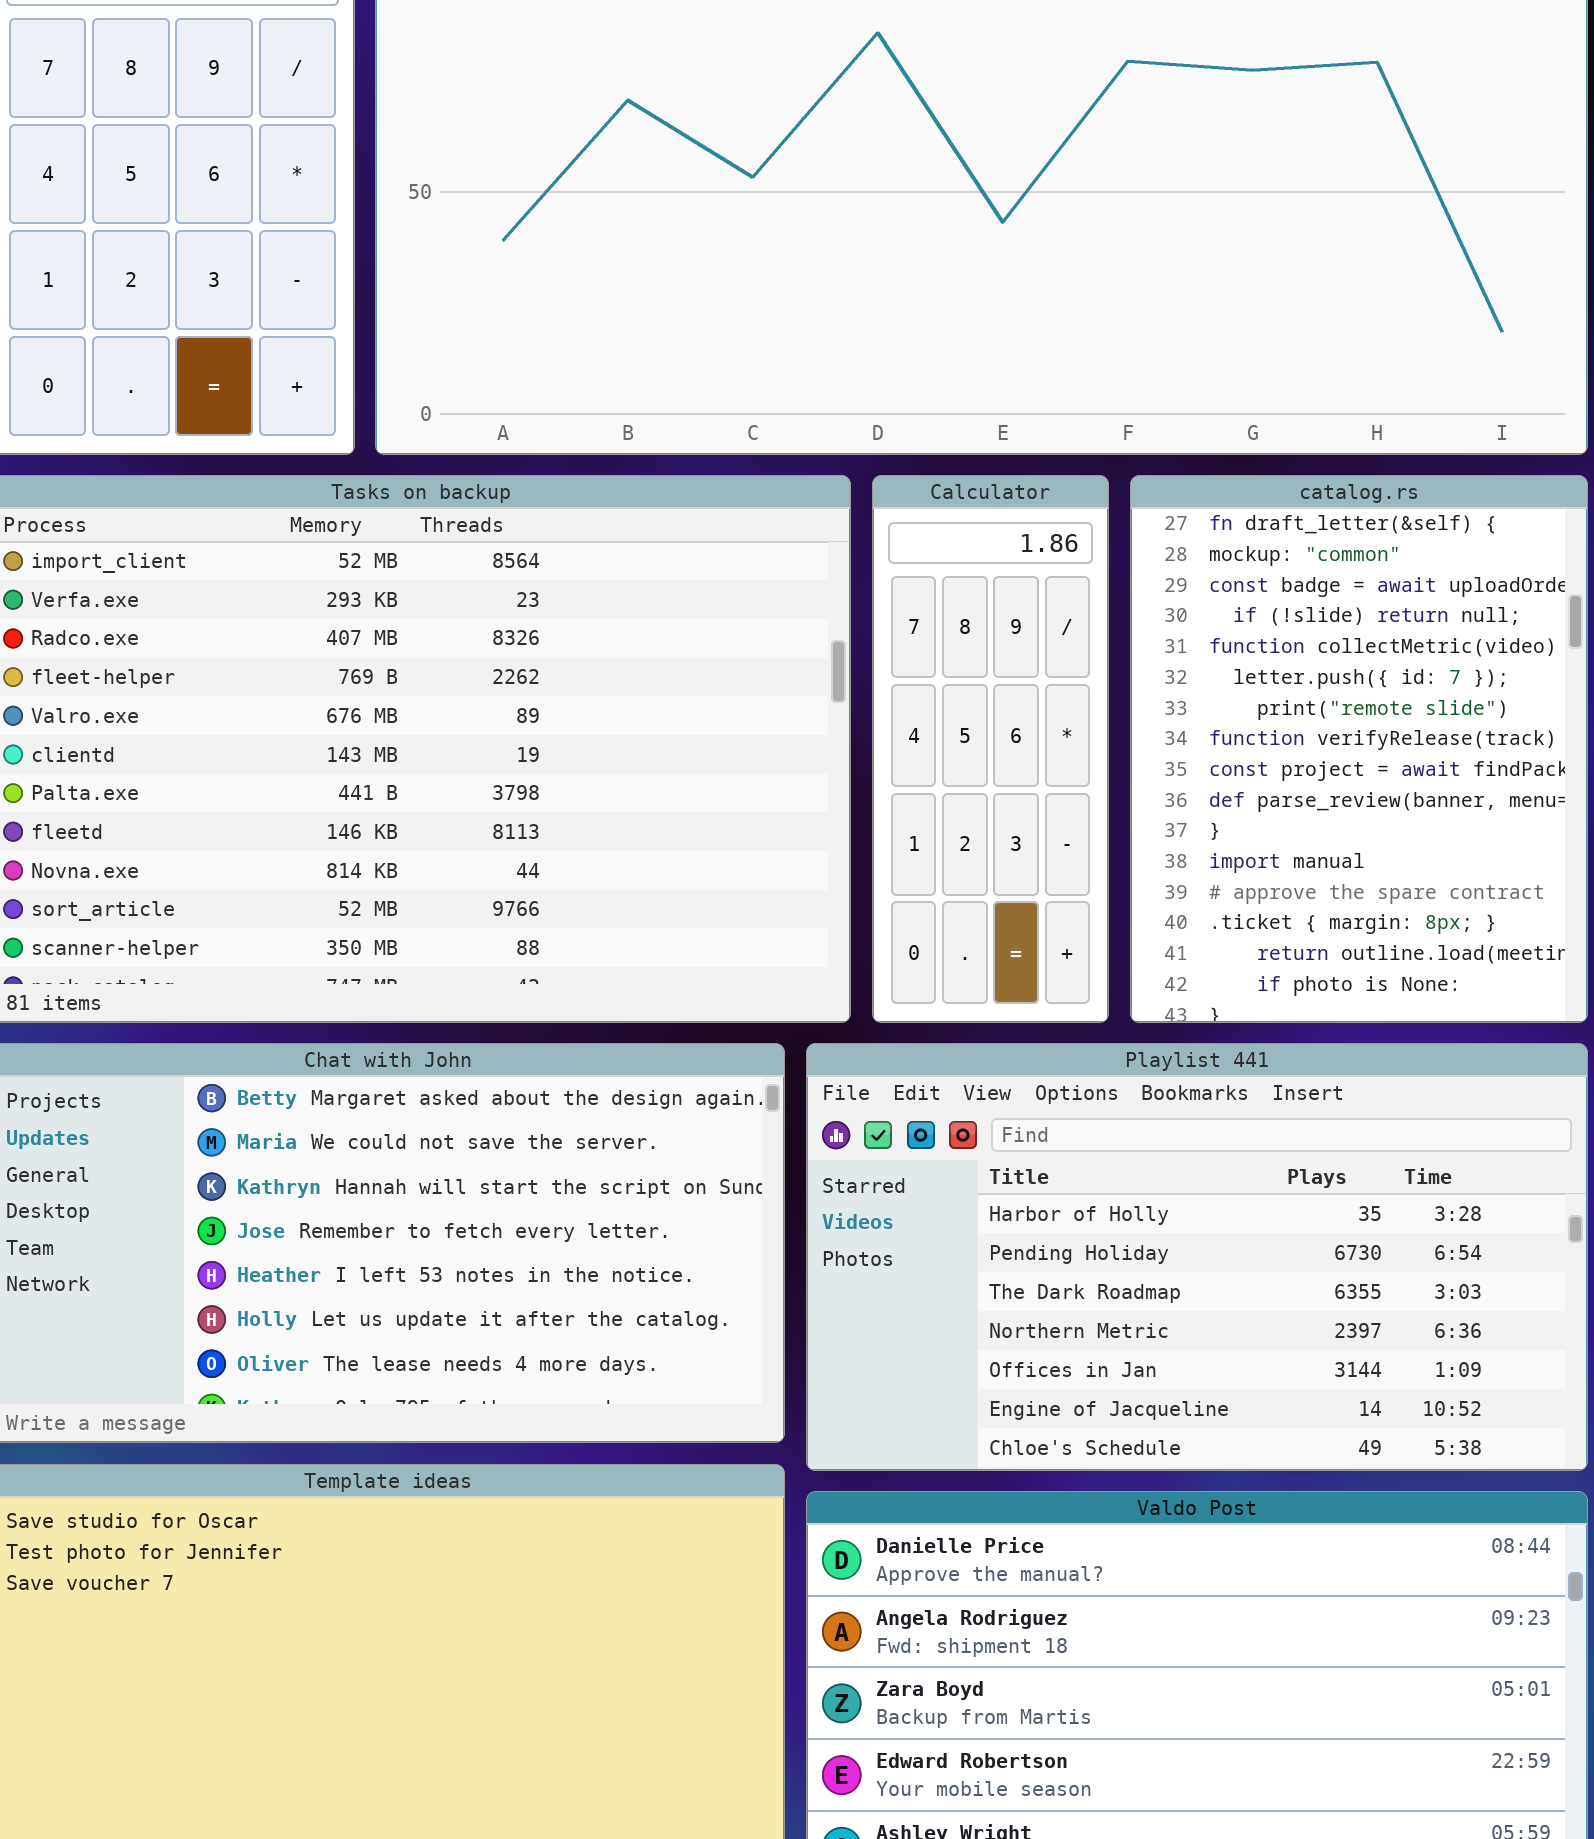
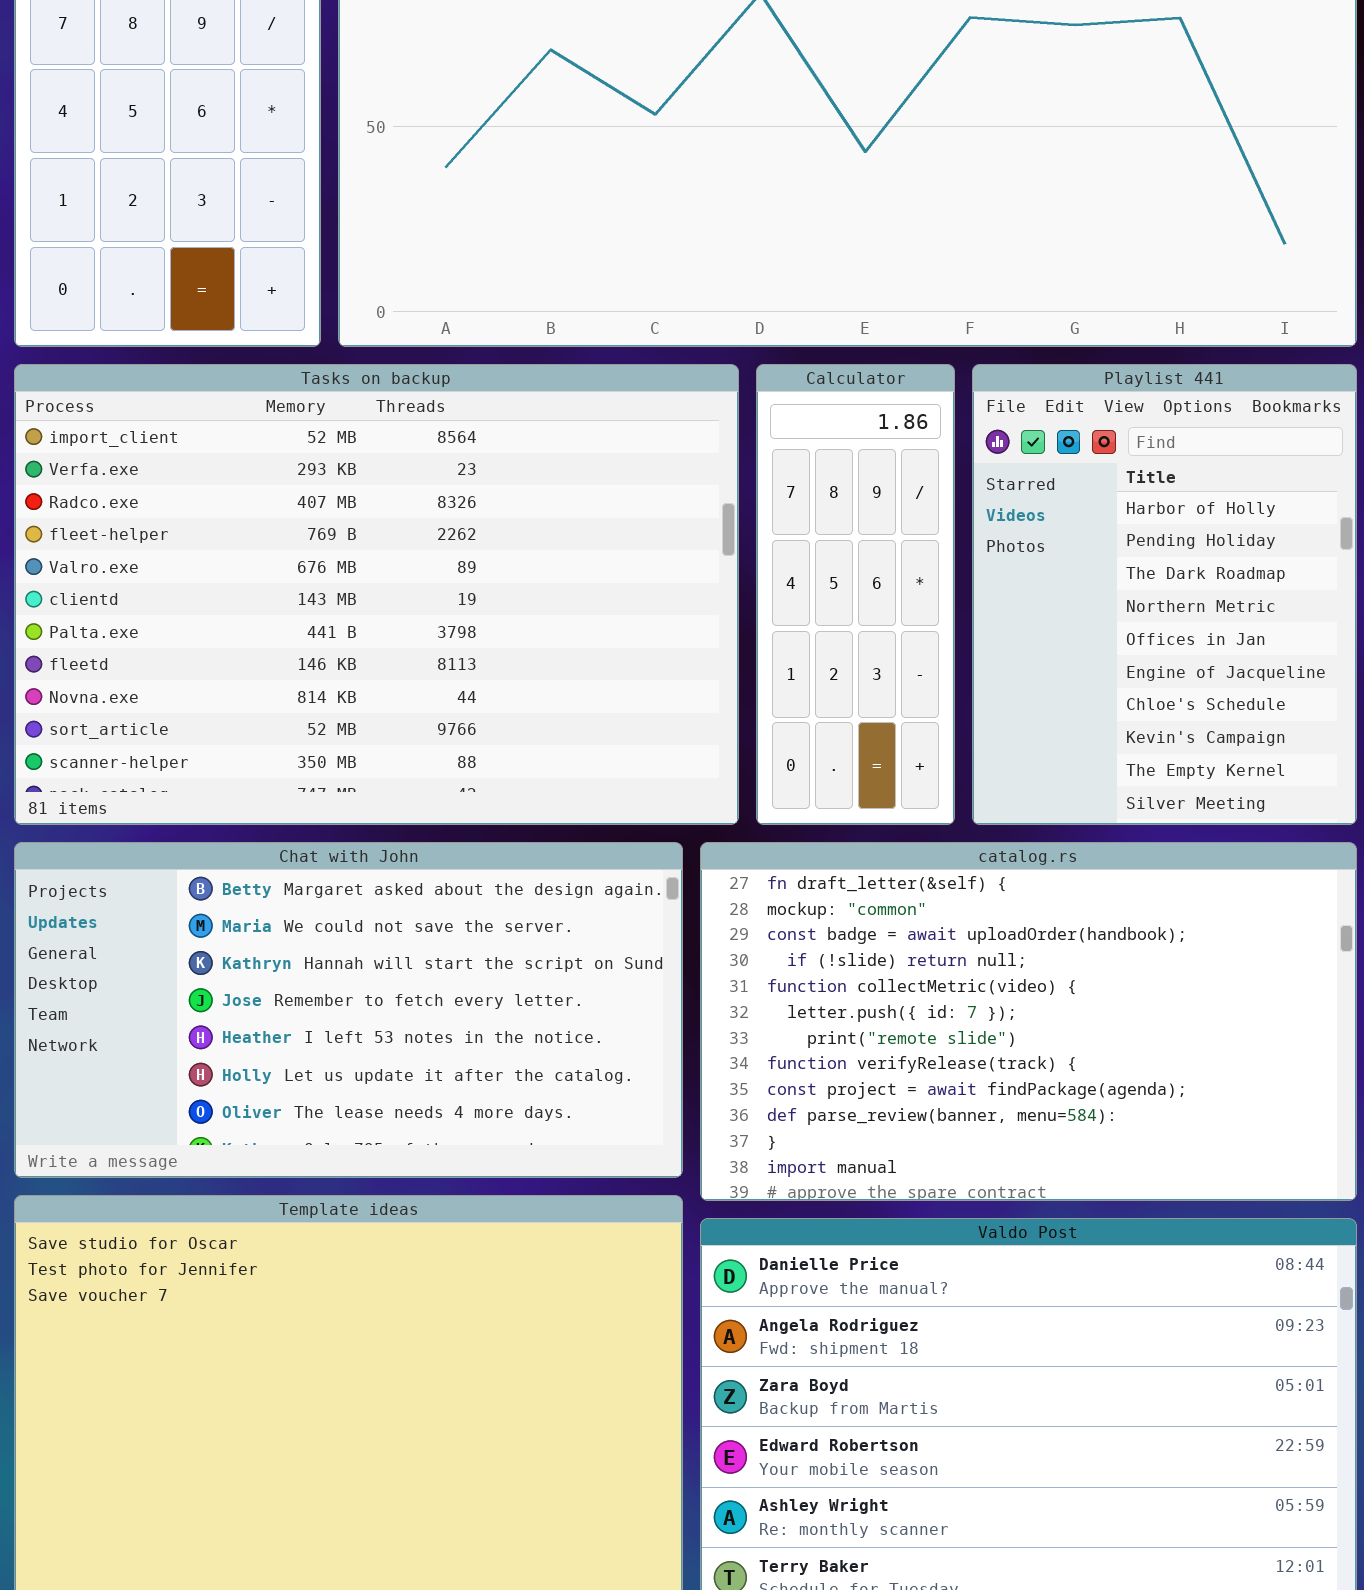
catalog.rs: [1130,475,1588,1023] -> [700,842,1357,1201], moved, resized
Playlist 441: [806,1043,1588,1471] -> [972,364,1357,825], moved, resized

